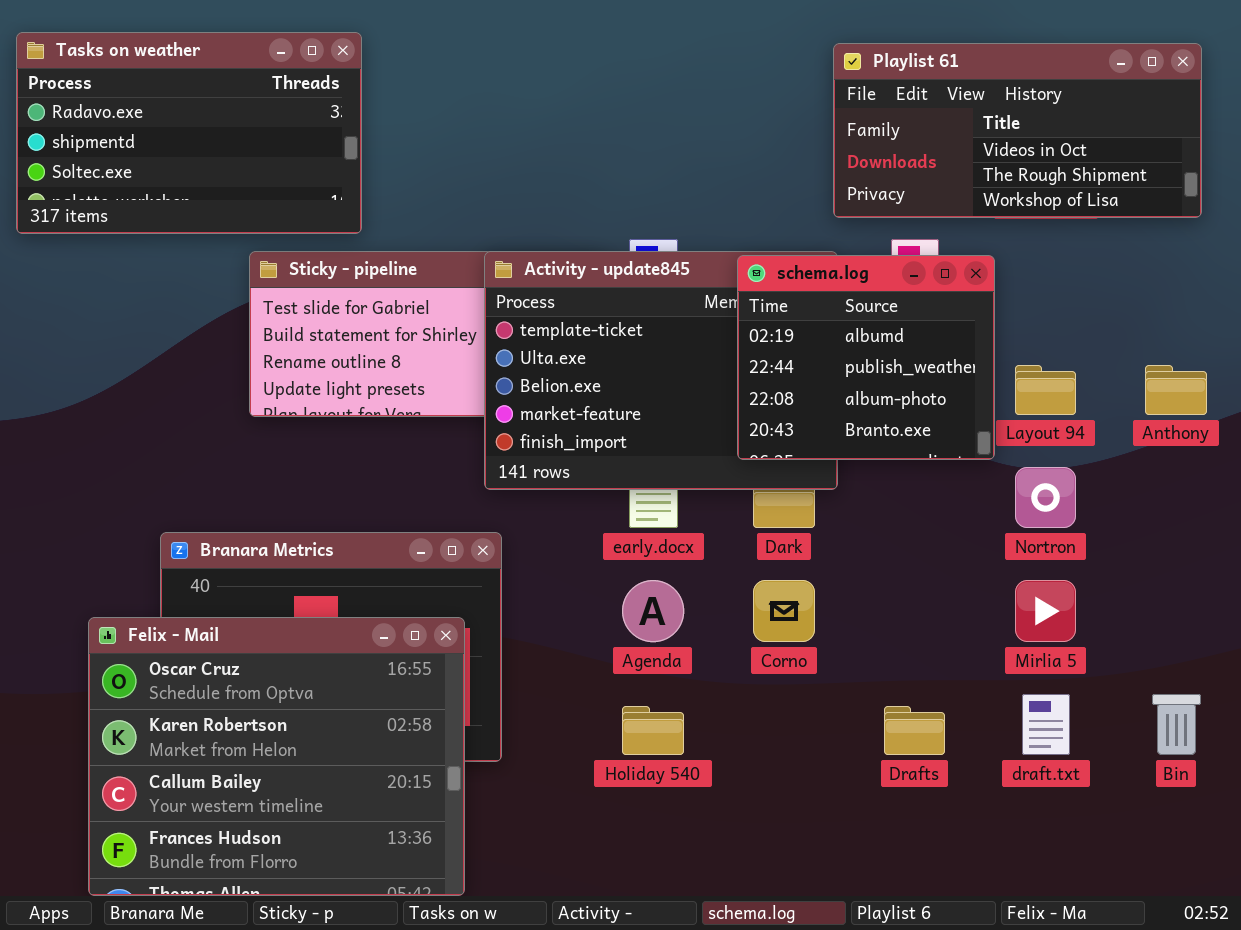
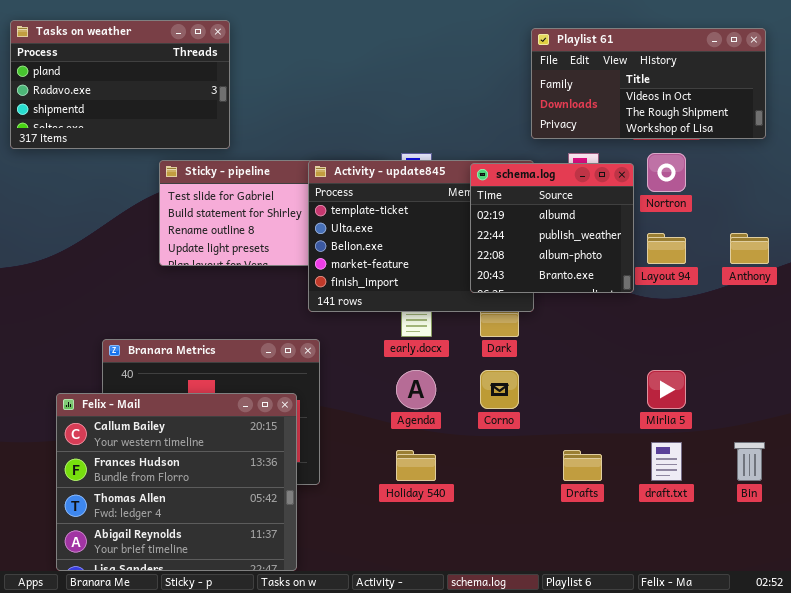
Tasks on weather: [16,32,362,234] -> [10,20,230,149], scrolled up 1 row
Nortron: [1015,467,1076,528] -> [647,153,686,192], moved
Felix - Mail: [88,617,465,896] -> [56,393,297,571], scrolled down 2 rows

